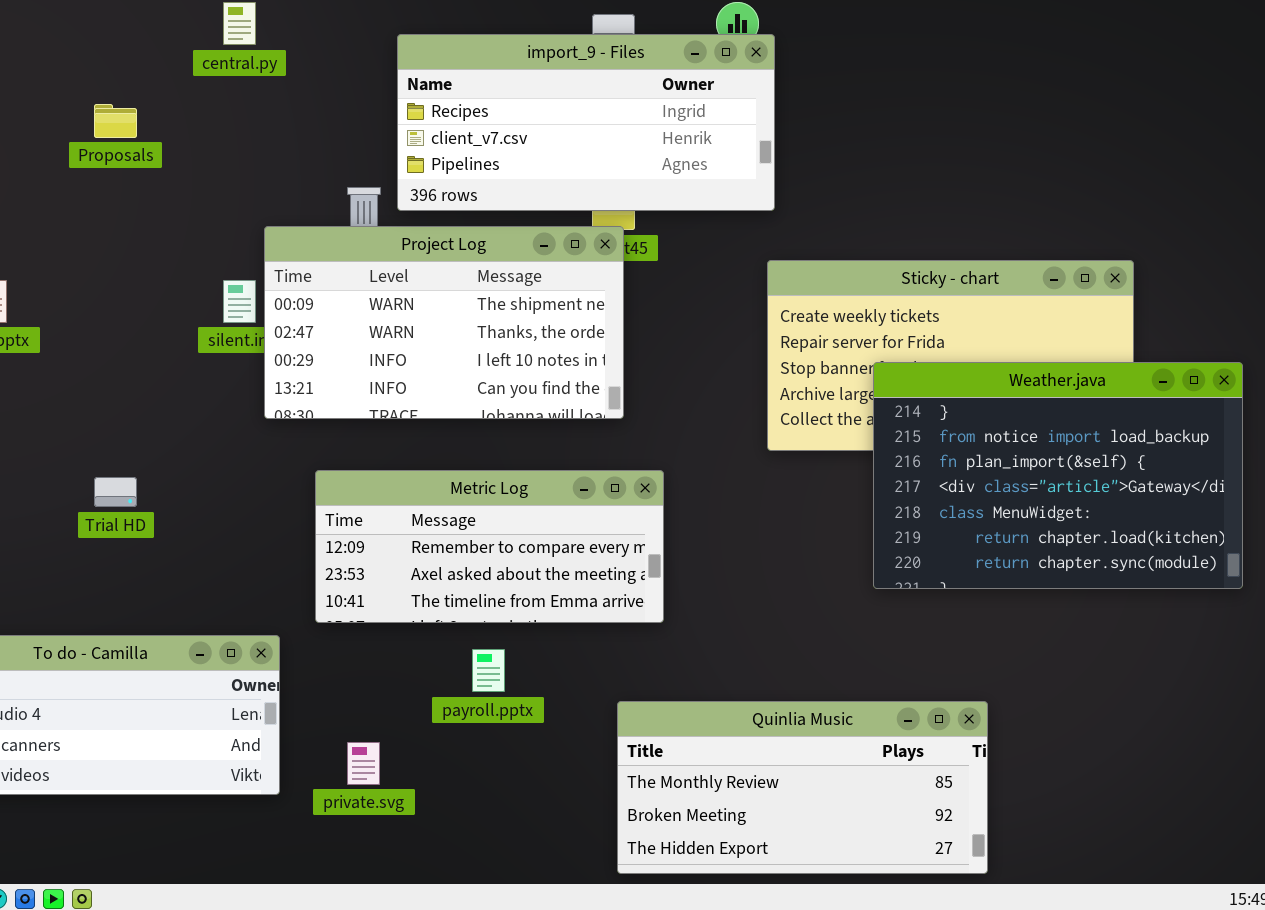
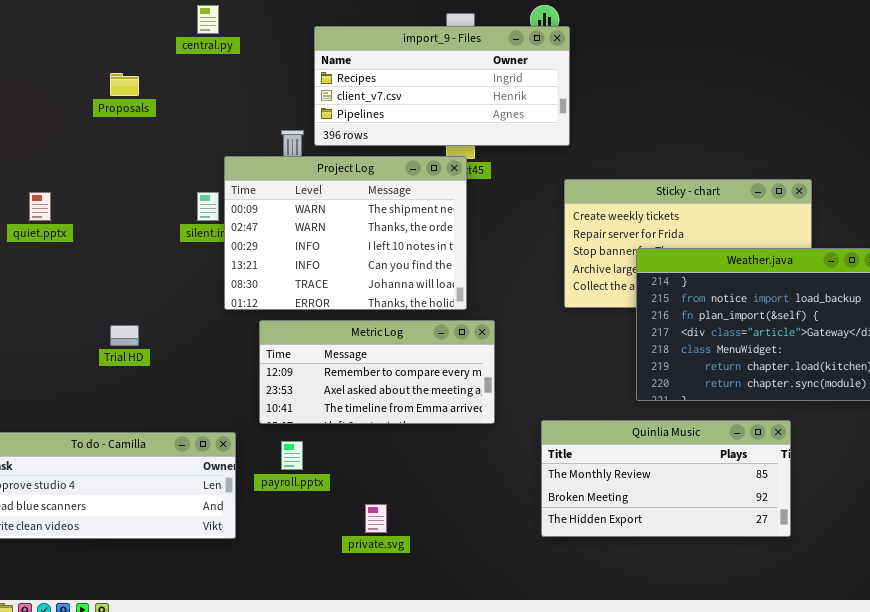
Project Log: [264,226,624,419] -> [224,156,467,310], resized
payroll.pptx: [472,649,505,692] -> [281,441,303,470], moved
Quinlia Music: [617,701,988,874] -> [541,420,791,537], moved
private.svg: [347,742,380,785] -> [365,504,387,533], moved

